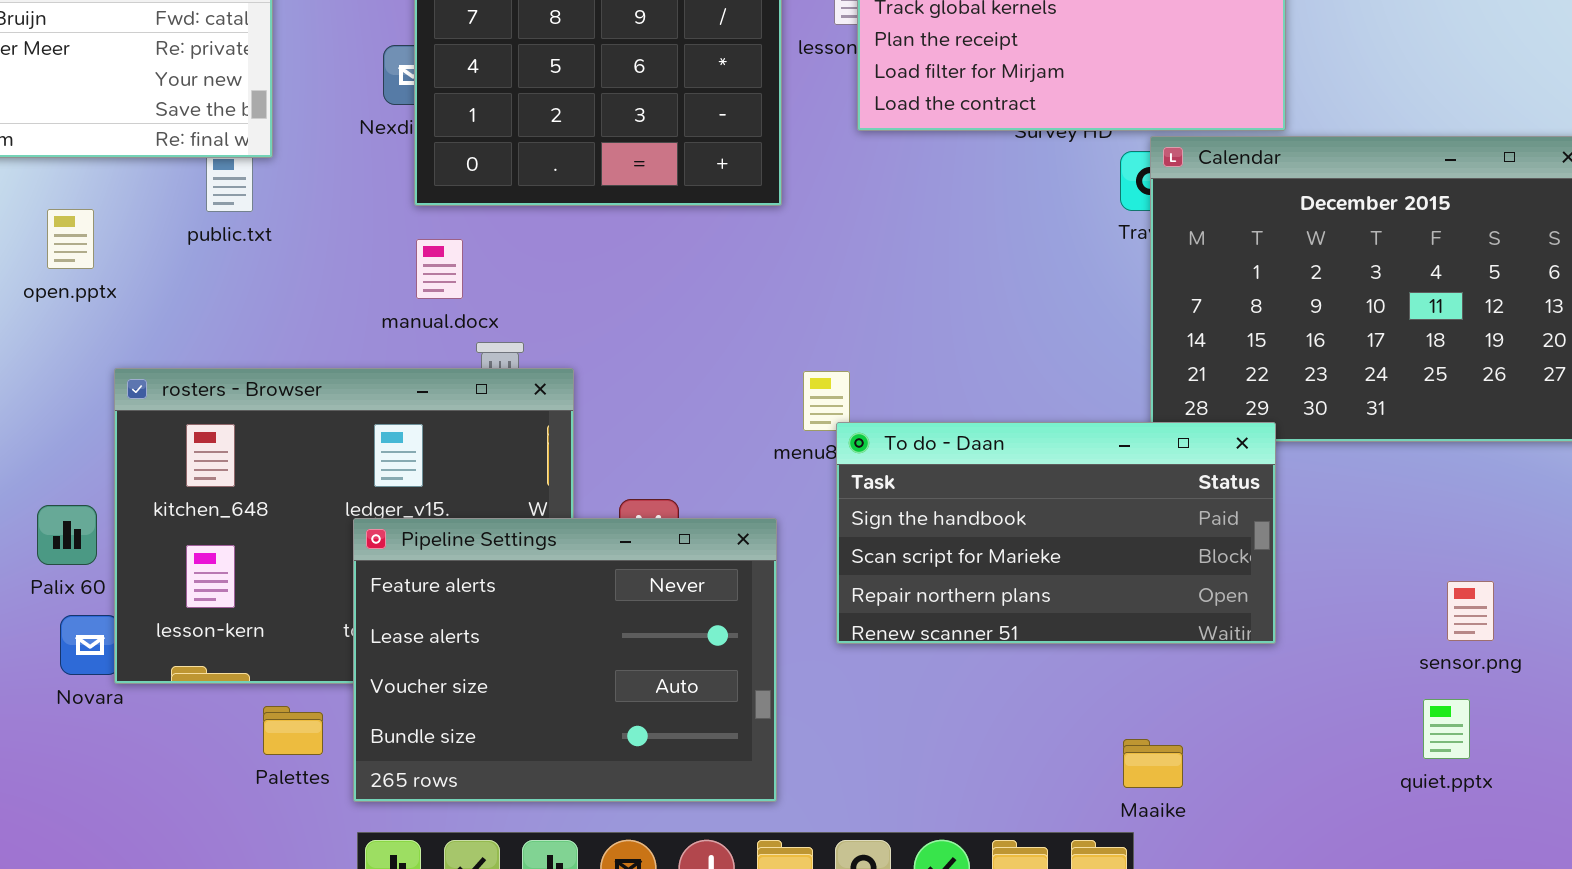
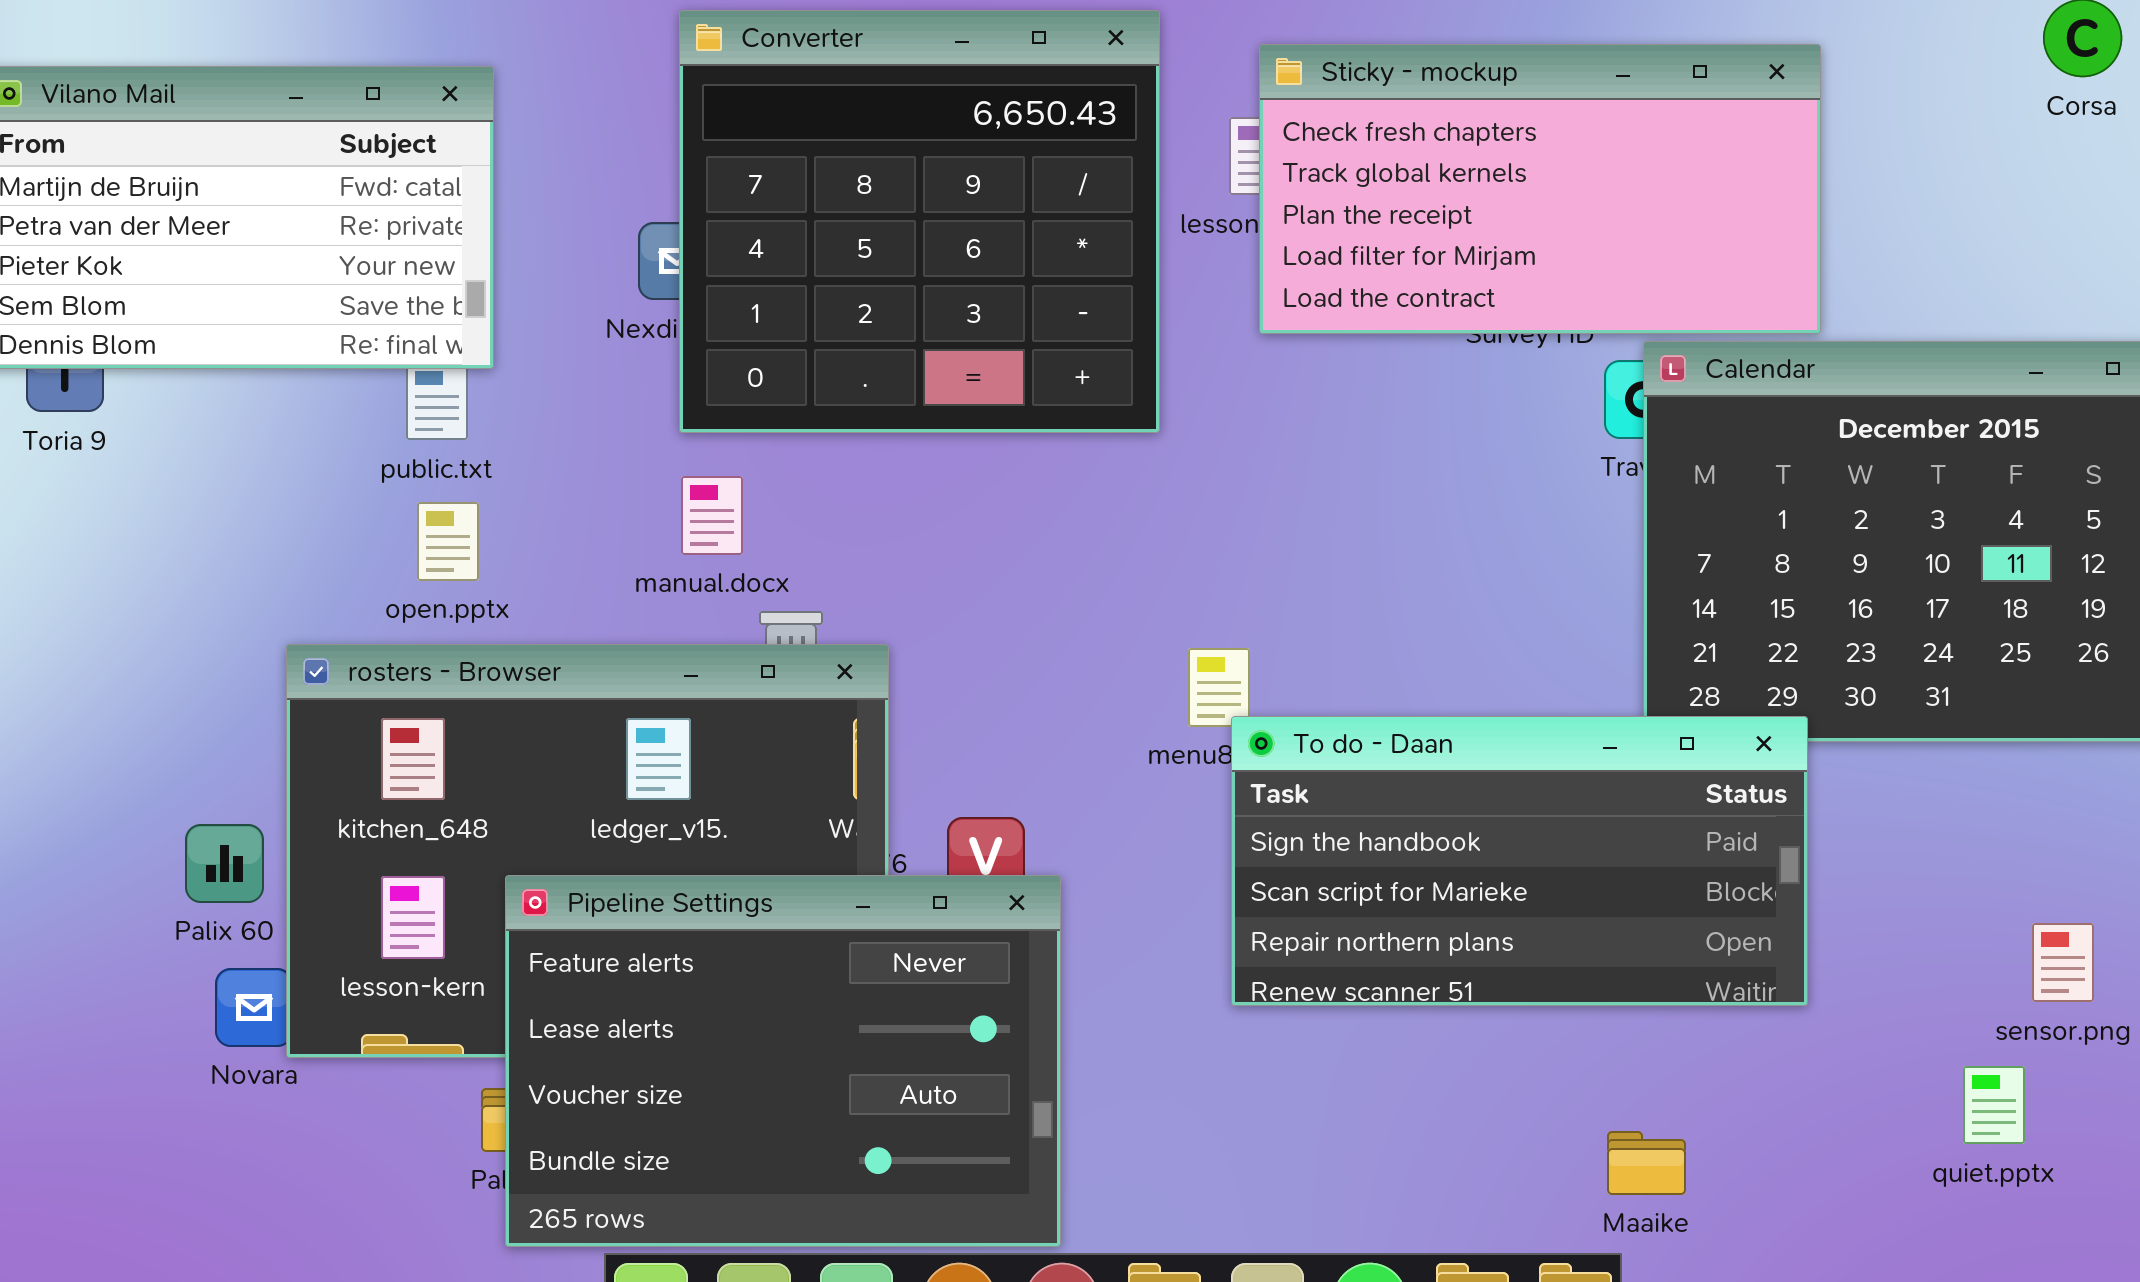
open.pptx: [47,209,94,269] -> [417,502,479,581], moved
Pipeline Settings: [353,518,777,802] -> [505,875,1061,1247], moved
quiet.pptx: [1423,699,1470,759] -> [1963,1066,2025,1144], moved

